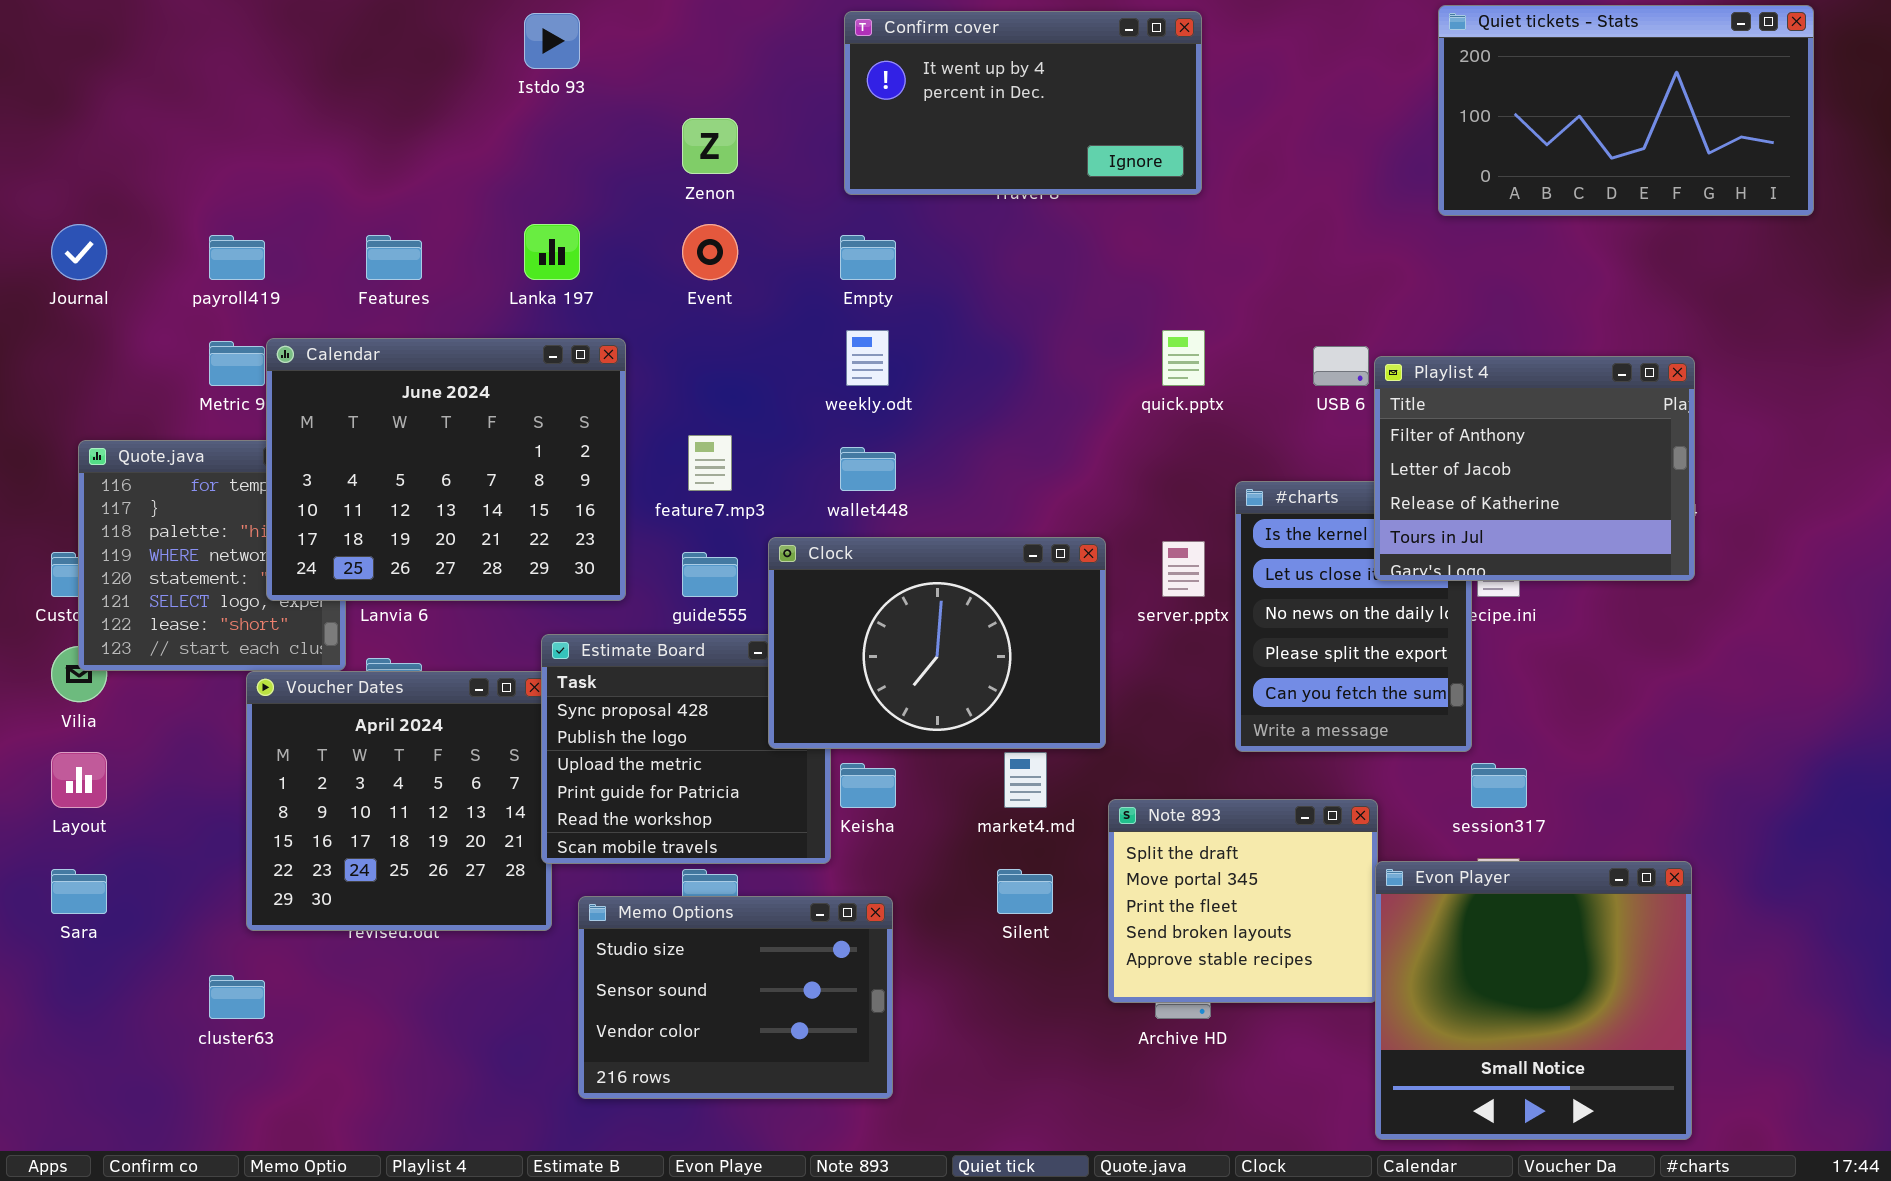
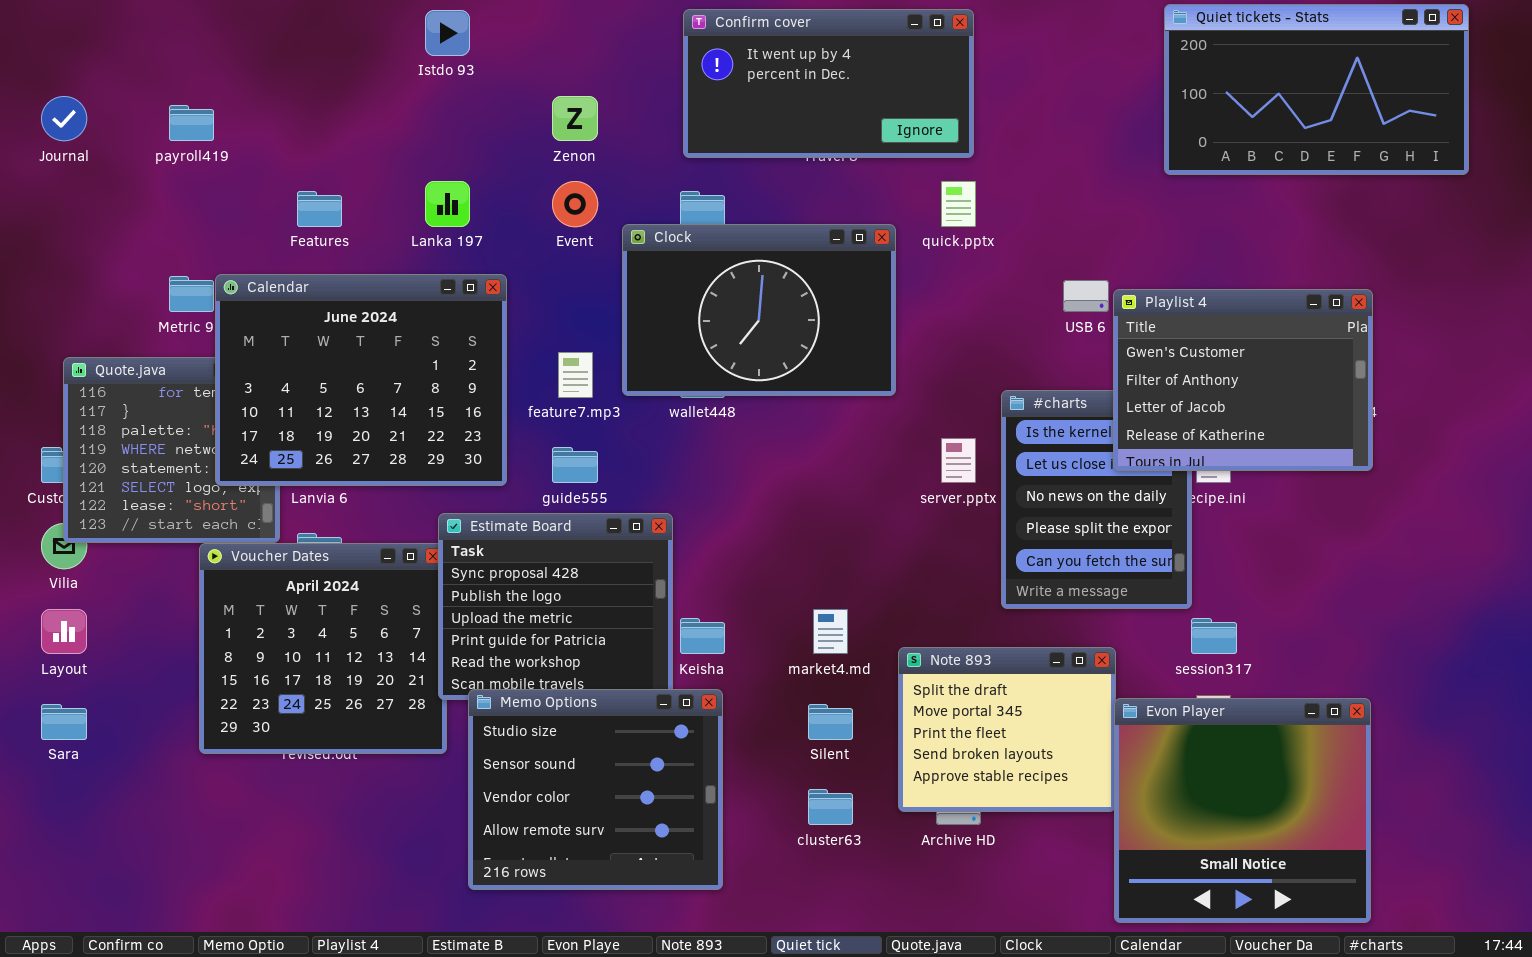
Journal: [51,224,107,280] -> [41,96,87,141], moved
payroll419: [209,235,265,280] -> [169,105,214,141], moved
quick.pptx: [1162,330,1205,386] -> [941,181,976,227], moved
Playlist 4: [1374,356,1695,581] -> [1113,289,1373,471], scrolled up 1 row
Clock: [768,537,1106,749] -> [622,224,896,396], moved
Memo Options: [578,896,893,1099] -> [468,689,723,890], resized
cluster63: [209,975,265,1019] -> [808,789,853,825], moved

